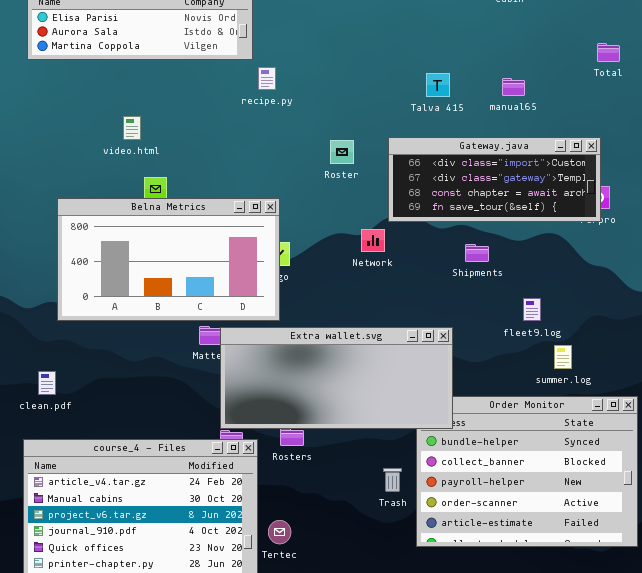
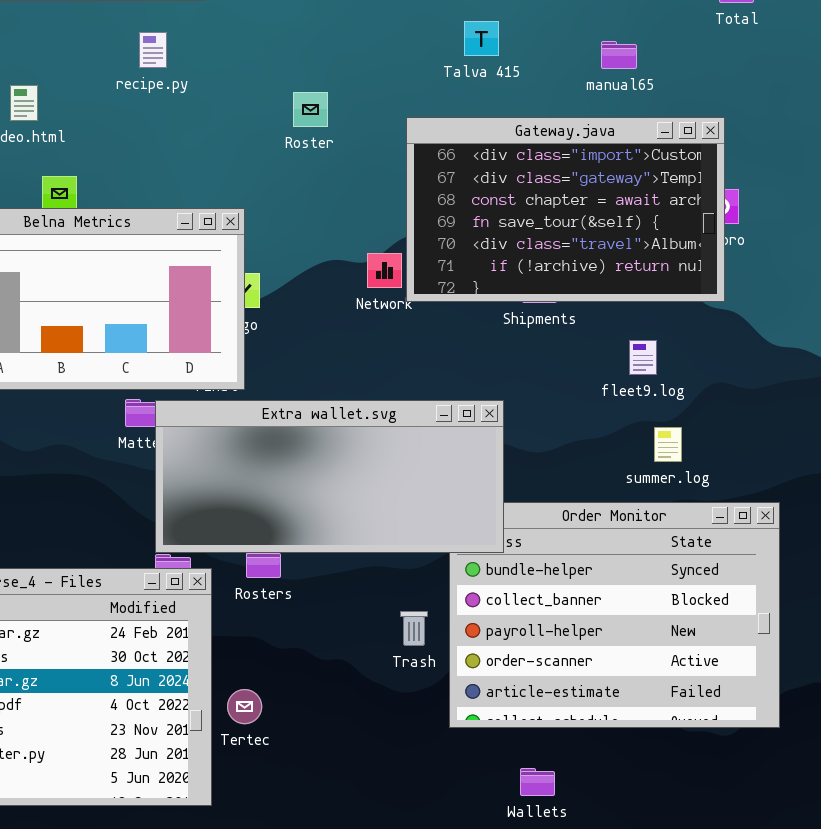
recipe.py: [258,67,276,90] -> [139,32,167,68], moved
manual65: [502,78,525,96] -> [601,41,637,69], moved
Gateway.java: [388,137,601,222] -> [406,117,725,302], resized
Roster: [330,140,354,164] -> [293,92,328,127], moved
fleet9.log: [523,298,541,321] -> [629,340,657,375], moved

